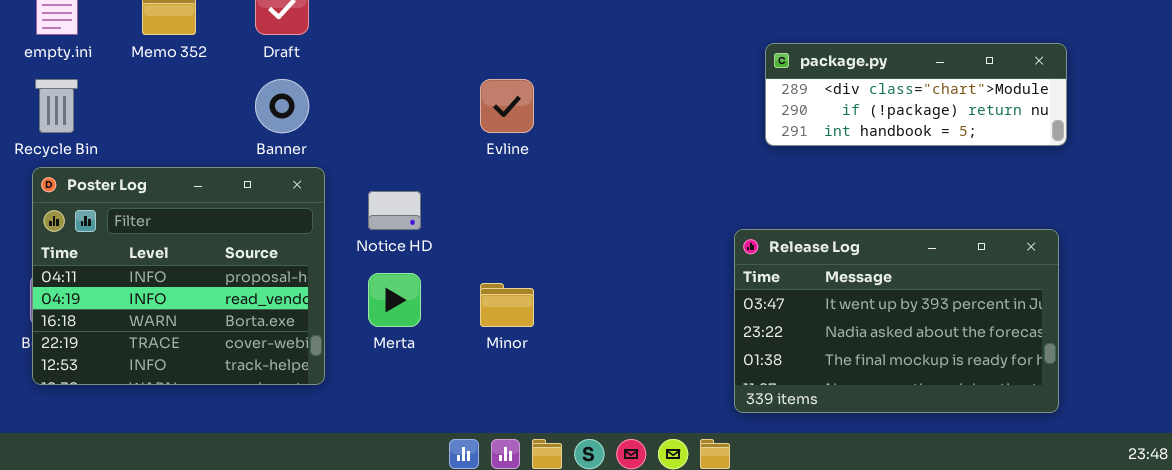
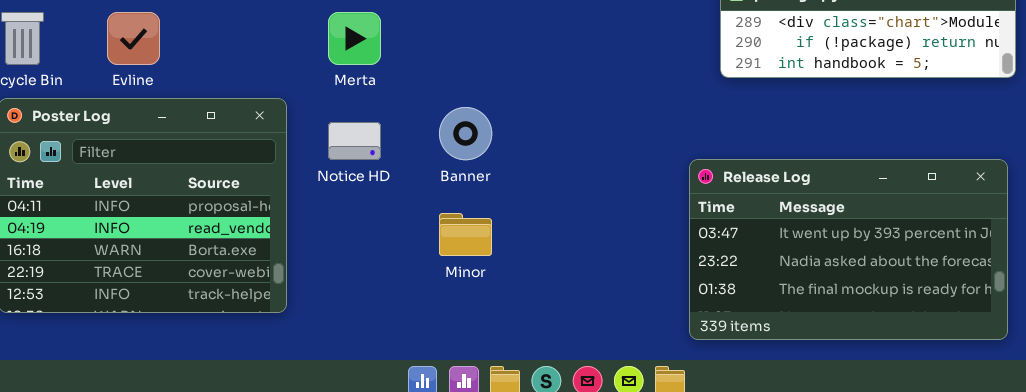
Banner: [255,79,309,133] -> [439,107,492,160], moved
Evline: [480,79,534,133] -> [107,12,160,65], moved
Merta: [368,273,421,327] -> [328,12,381,65], moved

